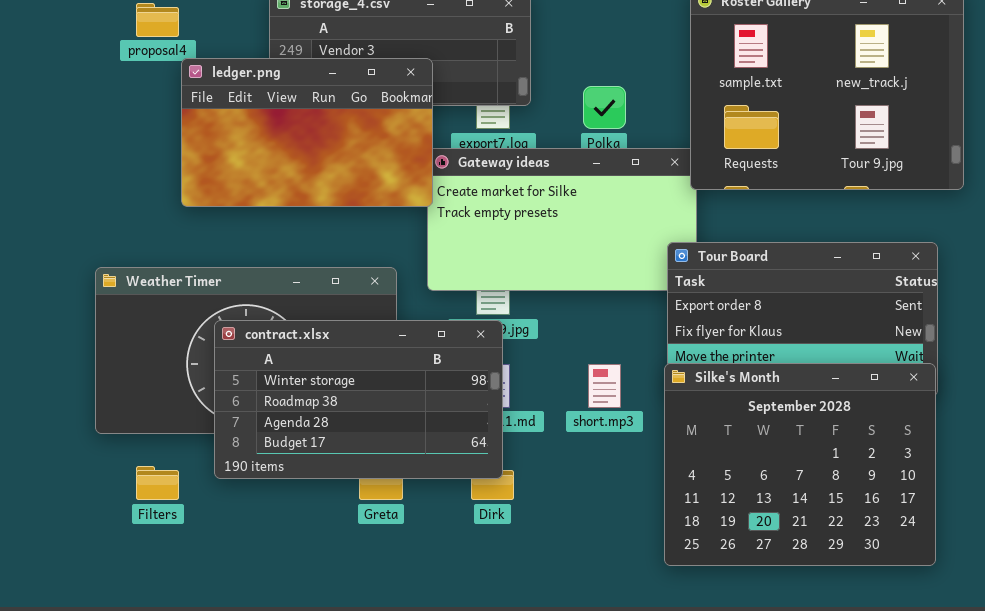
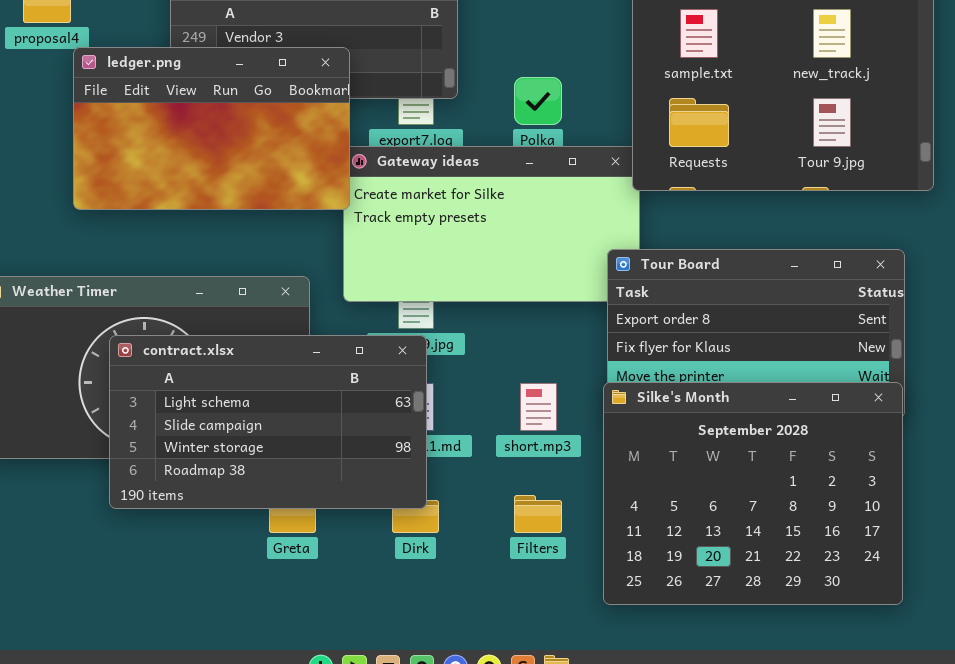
contract.xlsx: [214,320,503,479] -> [109,335,427,509], scrolled up 2 rows
Filters: [136,466,179,500] -> [514,495,562,533], moved

